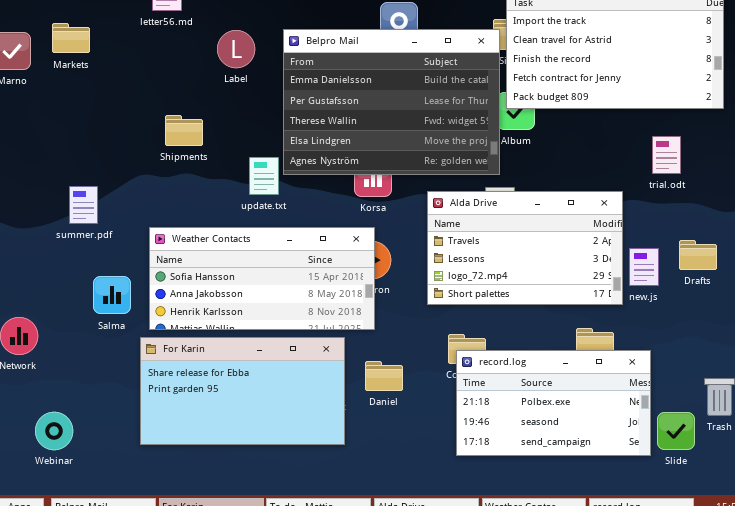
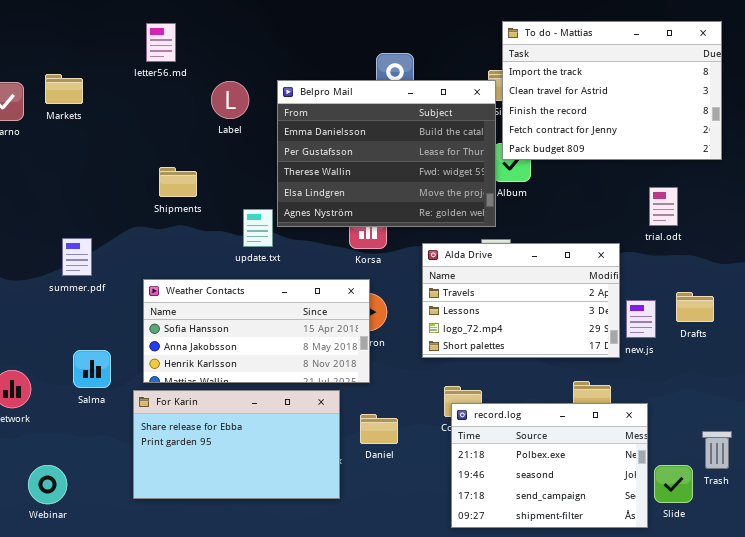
Salma: [93,276,131,314] -> [73,350,111,388], moved
record.log: [456,350,651,456] -> [451,403,648,528], resized

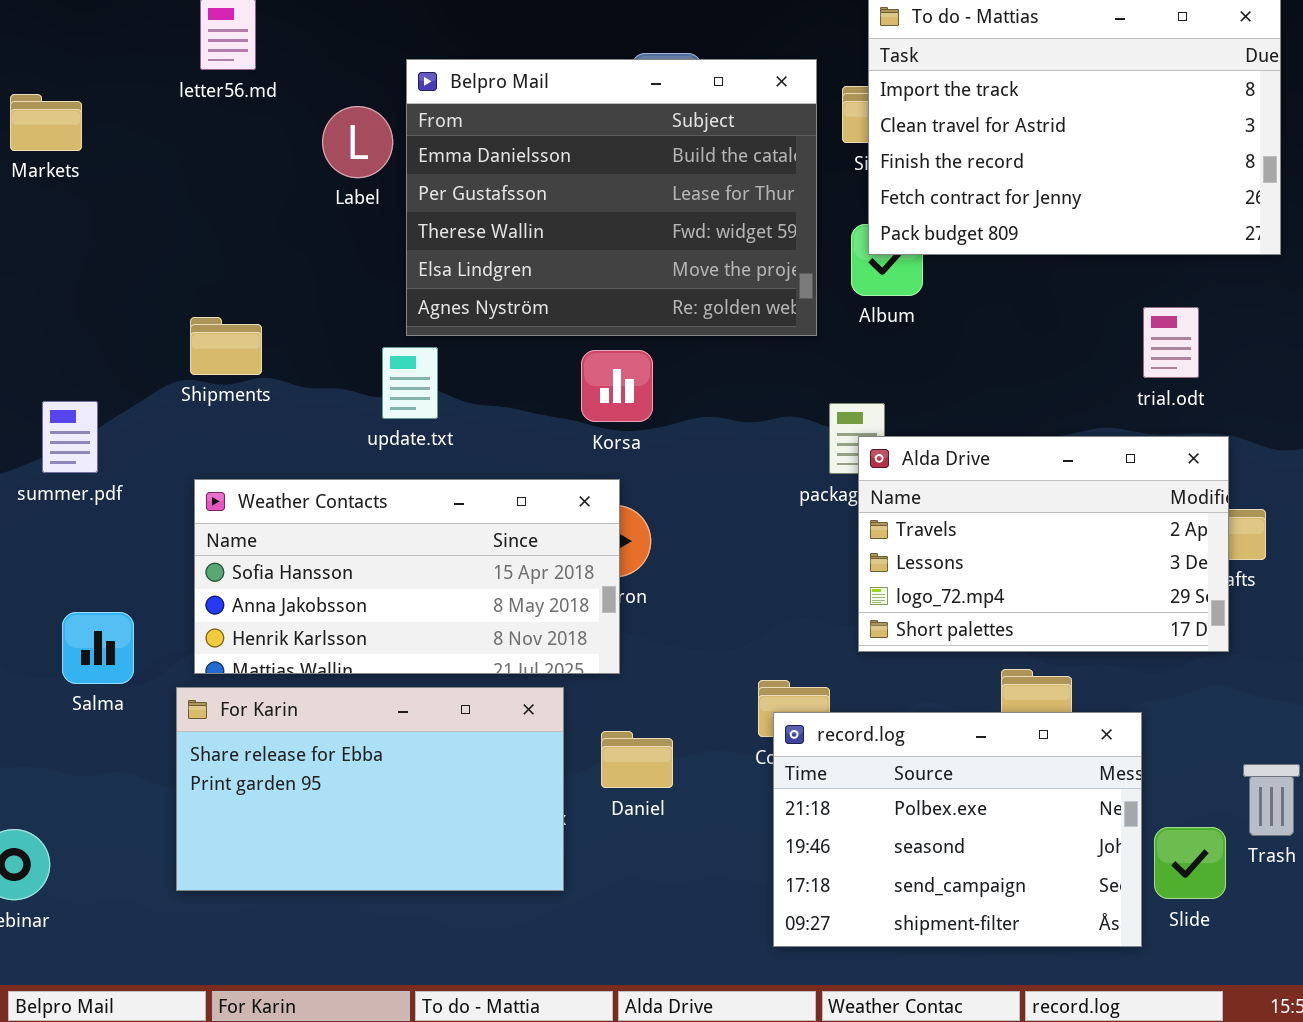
Belpro Mail: [277,80,496,227] -> [406,59,817,336], moved
Shipments: [159,167,197,197] -> [190,317,262,375], moved
Alda Drive: [422,243,620,358] -> [858,436,1229,652], moved

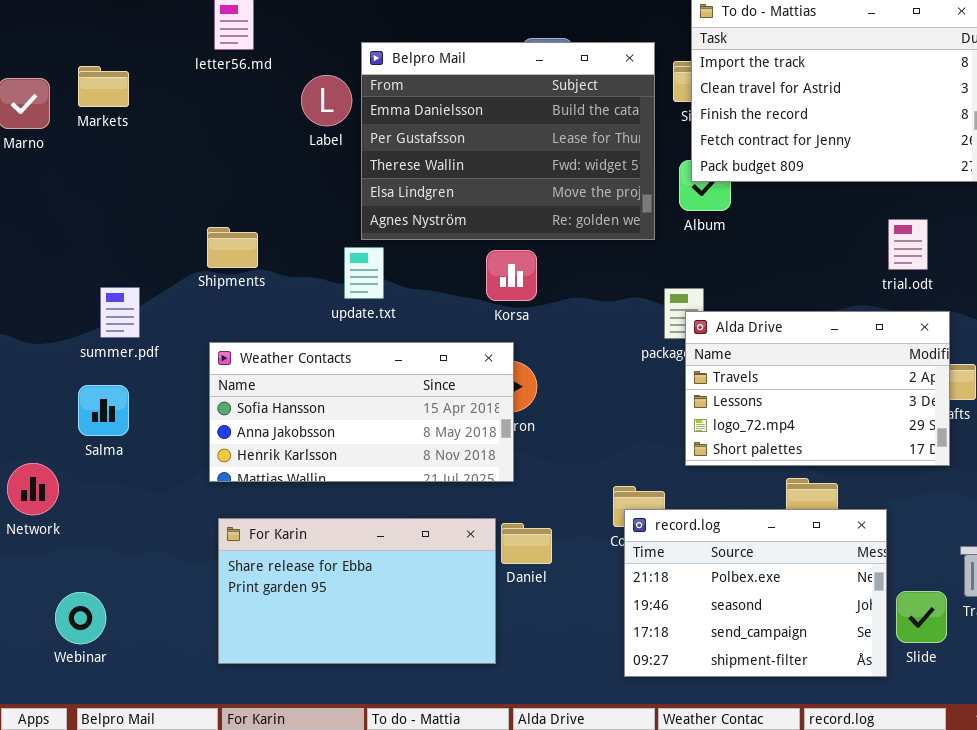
Salma: [62,612,134,684] -> [78,385,129,436], moved
For Karin: [176,687,564,891] -> [218,518,496,664], moved

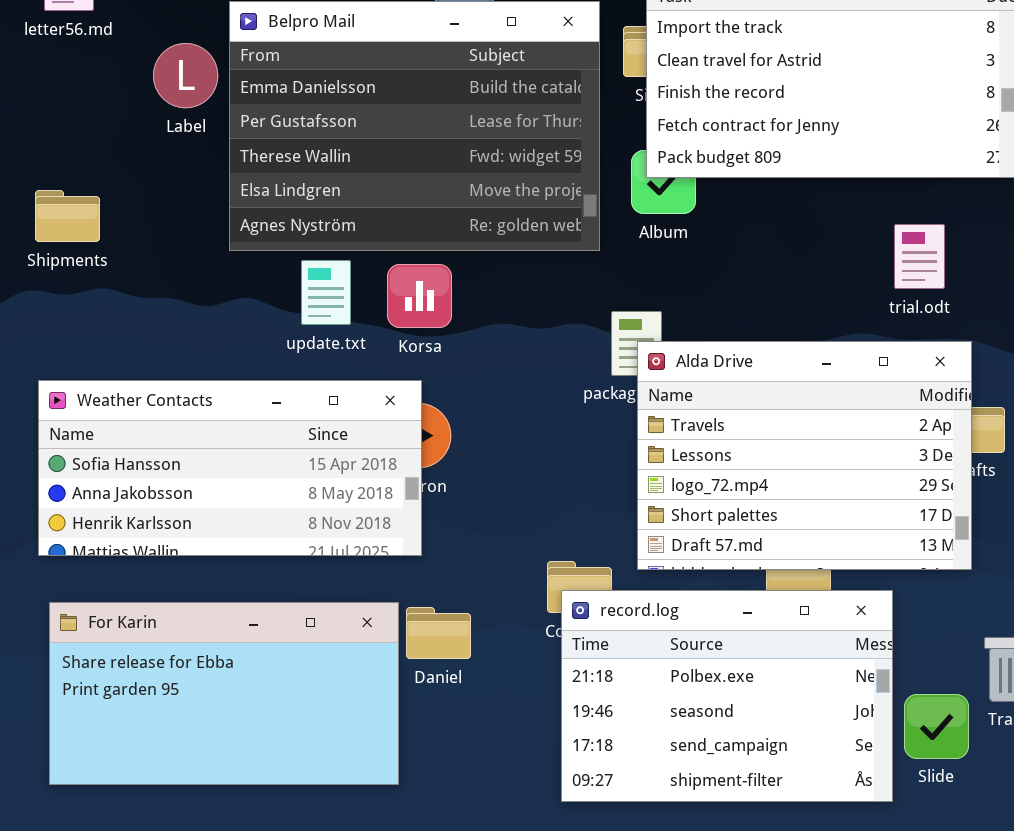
Shipments: [207,227,258,268] -> [35,190,100,242], moved
update.txt: [344,247,384,299] -> [301,260,351,325], moved
Alda Drive: [685,311,950,466] -> [637,341,972,570], resized

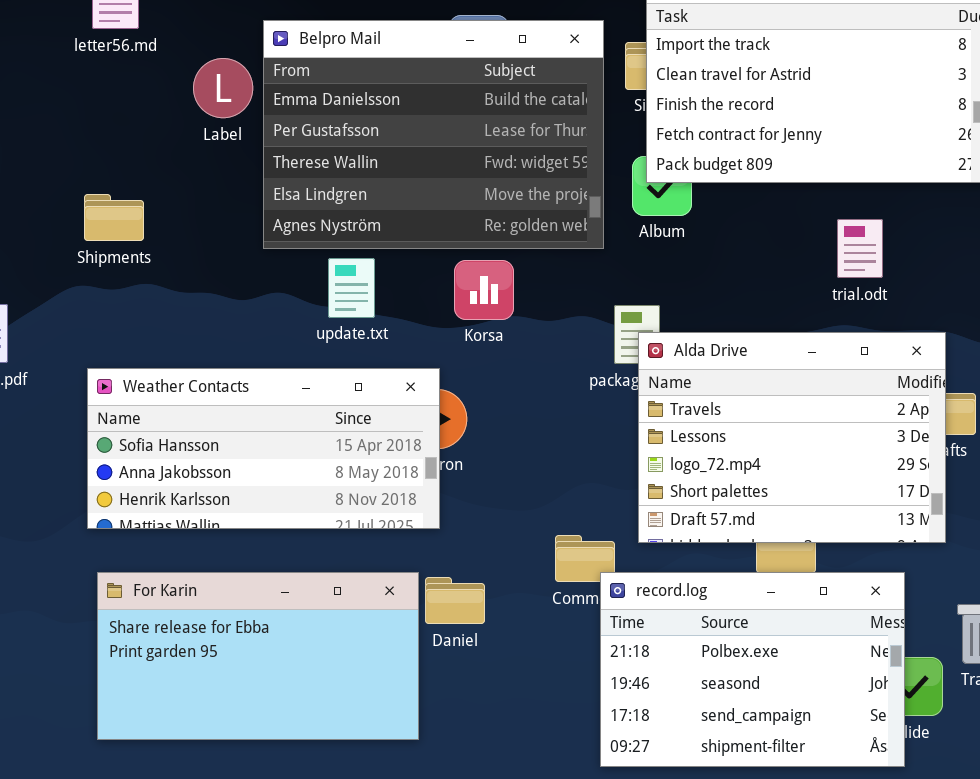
trial.odt: [894,224,945,289] -> [837,219,883,278], moved
Korsa: [387,264,452,328] -> [454,260,514,320], moved
record.log: [561,590,893,802] -> [600,572,905,767], moved

